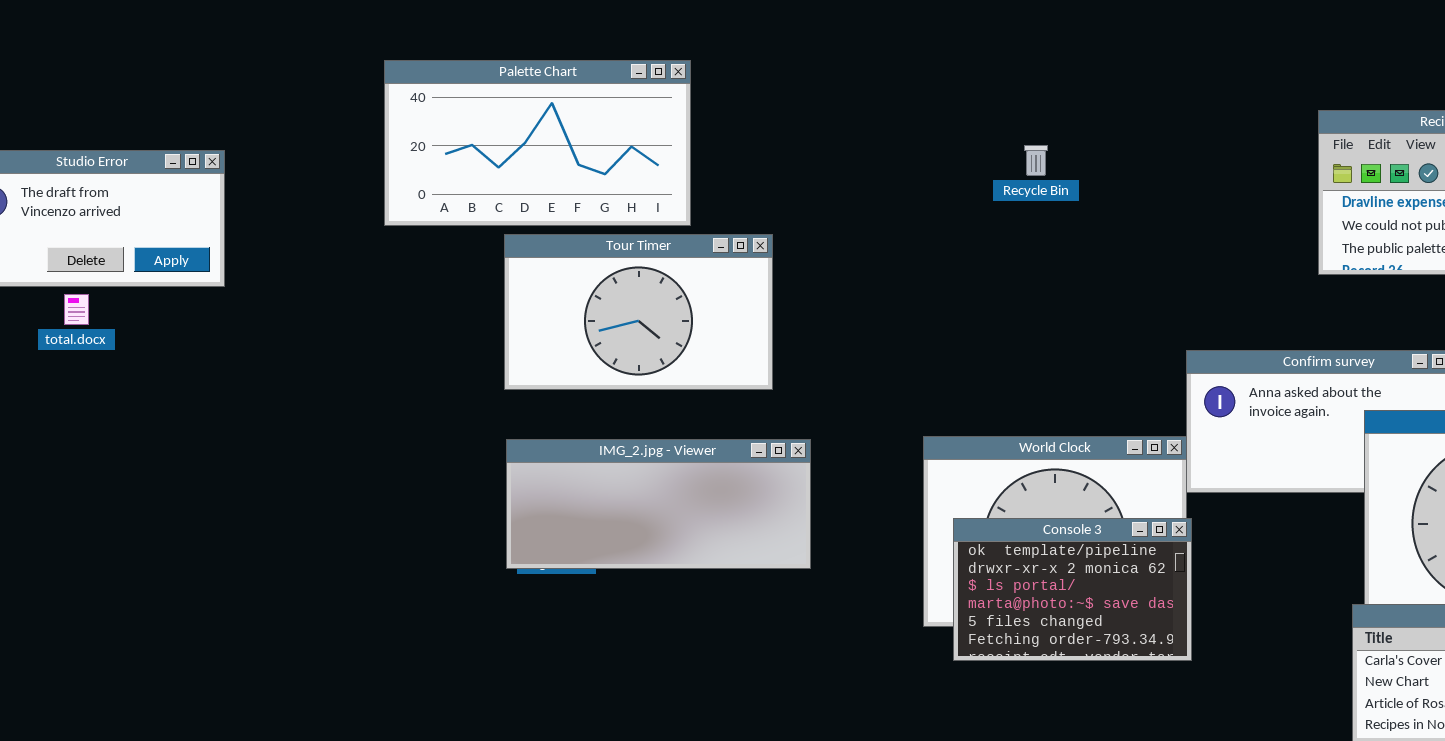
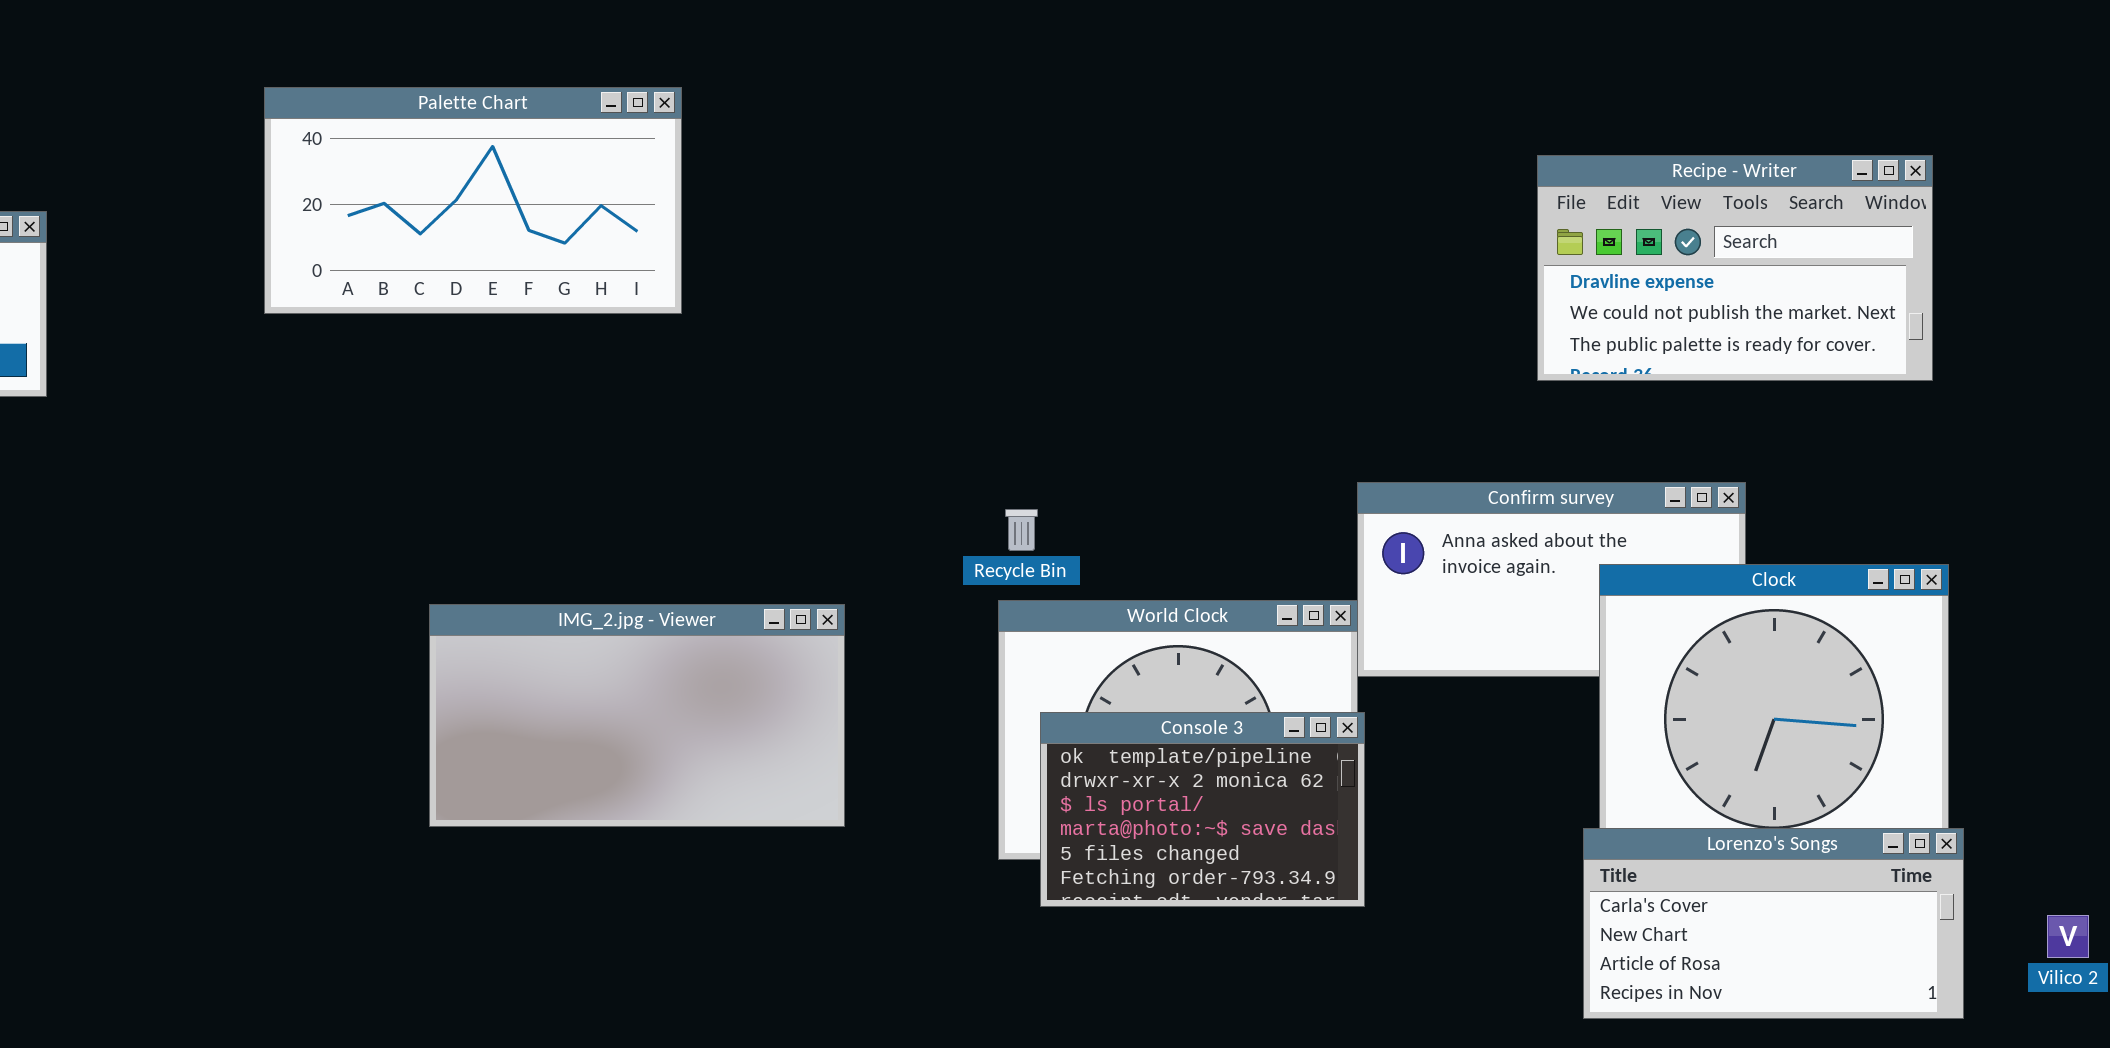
Recycle Bin: [1024,145,1048,176] -> [1005,509,1038,551], moved
Tour Timer: [504,234,773,390] -> none, closed
IMG_2.jpg - Viewer: [506,439,811,569] -> [429,604,845,827], resized

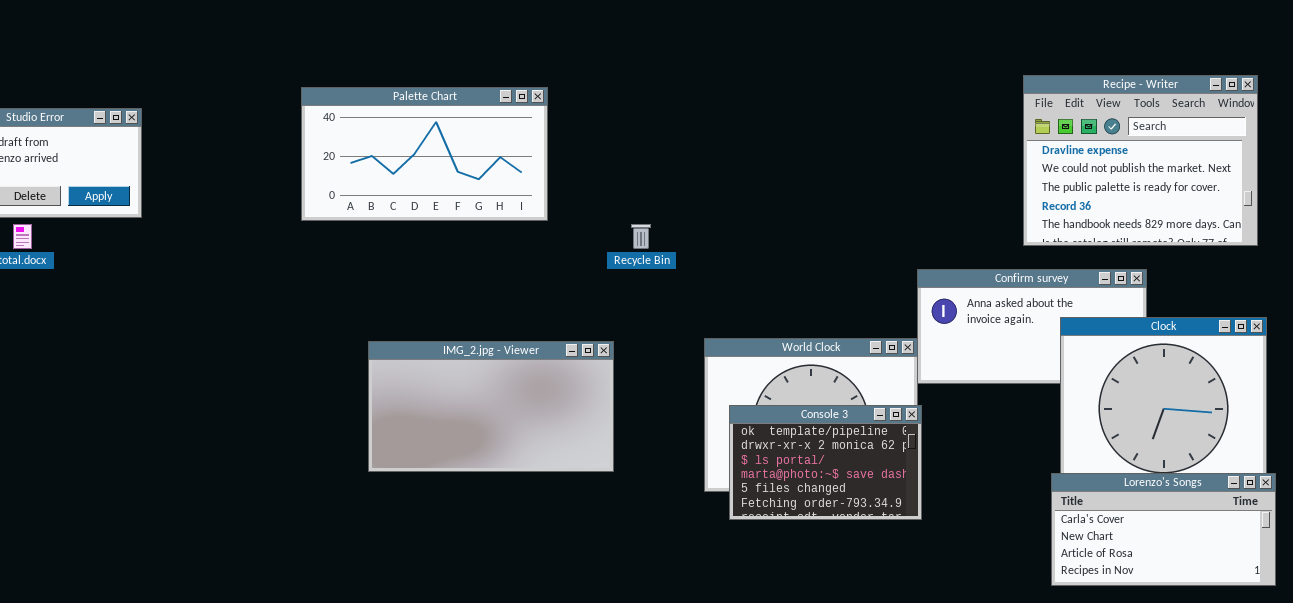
Palette Chart: [264,87,682,314] -> [301,87,548,221], moved
Recipe - Writer: [1537,155,1933,381] -> [1023,75,1258,246], resized
Recycle Bin: [1005,509,1038,551] -> [631,224,651,249], moved

